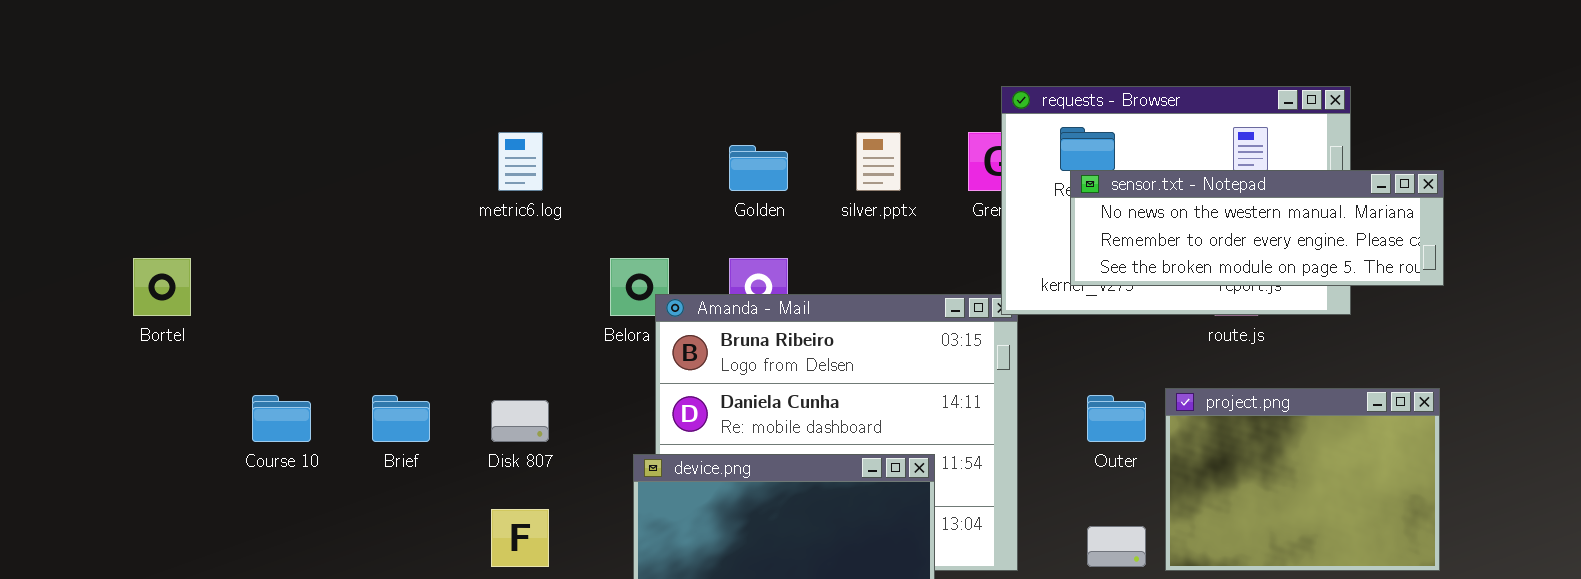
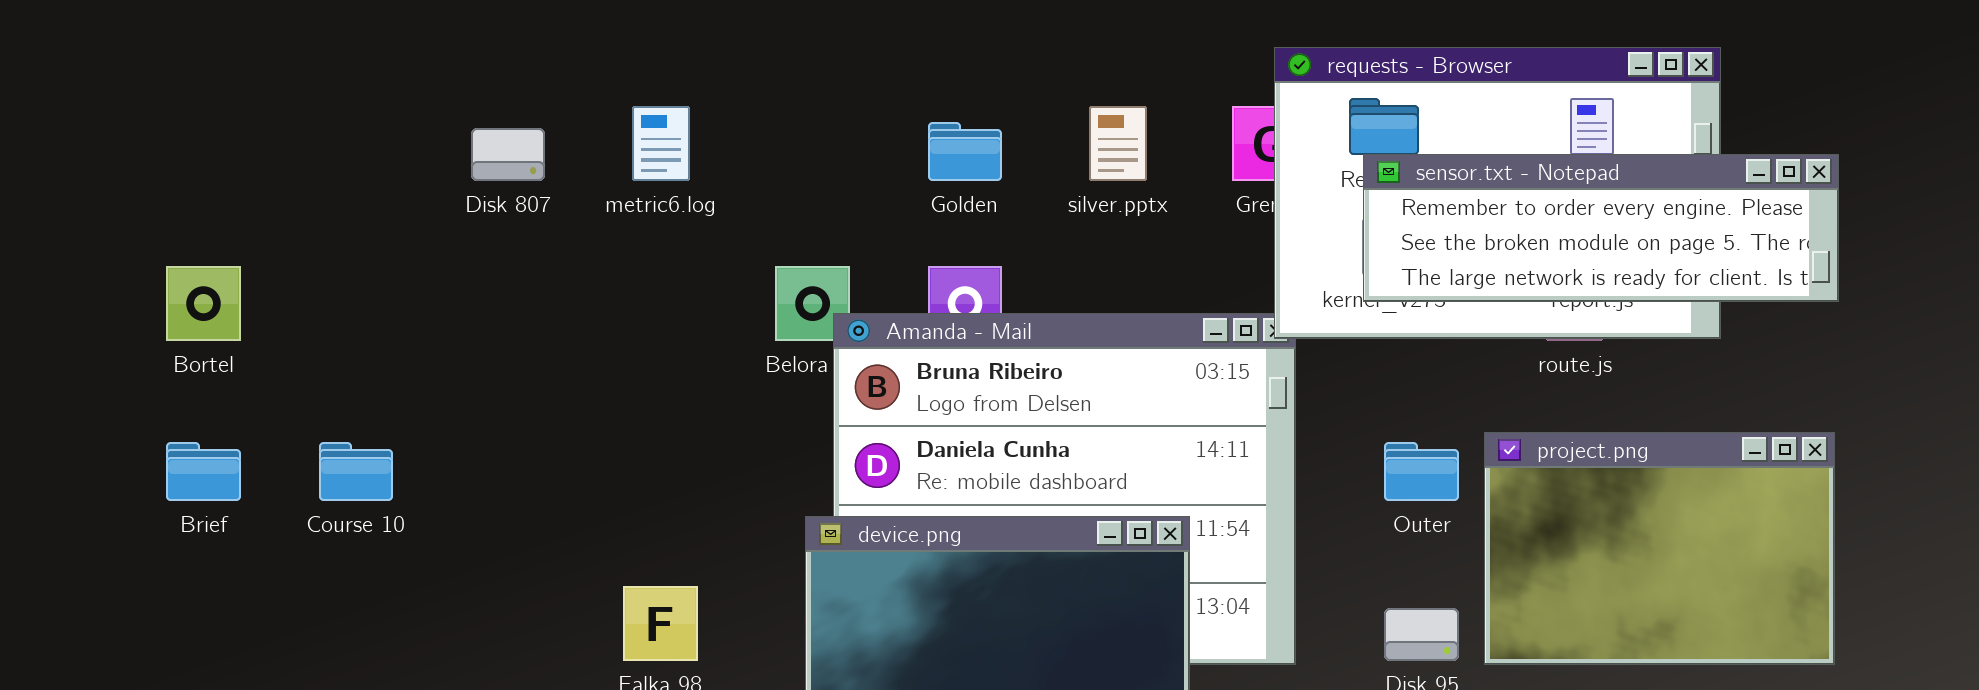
sensor.txt - Notepad: [1070,170,1444,286] -> [1363,154,1839,302], scrolled down 1 row
Brief: [372,395,430,442] -> [166,442,241,501], moved
Disk 807: [491,400,549,442] -> [471,128,545,181], moved

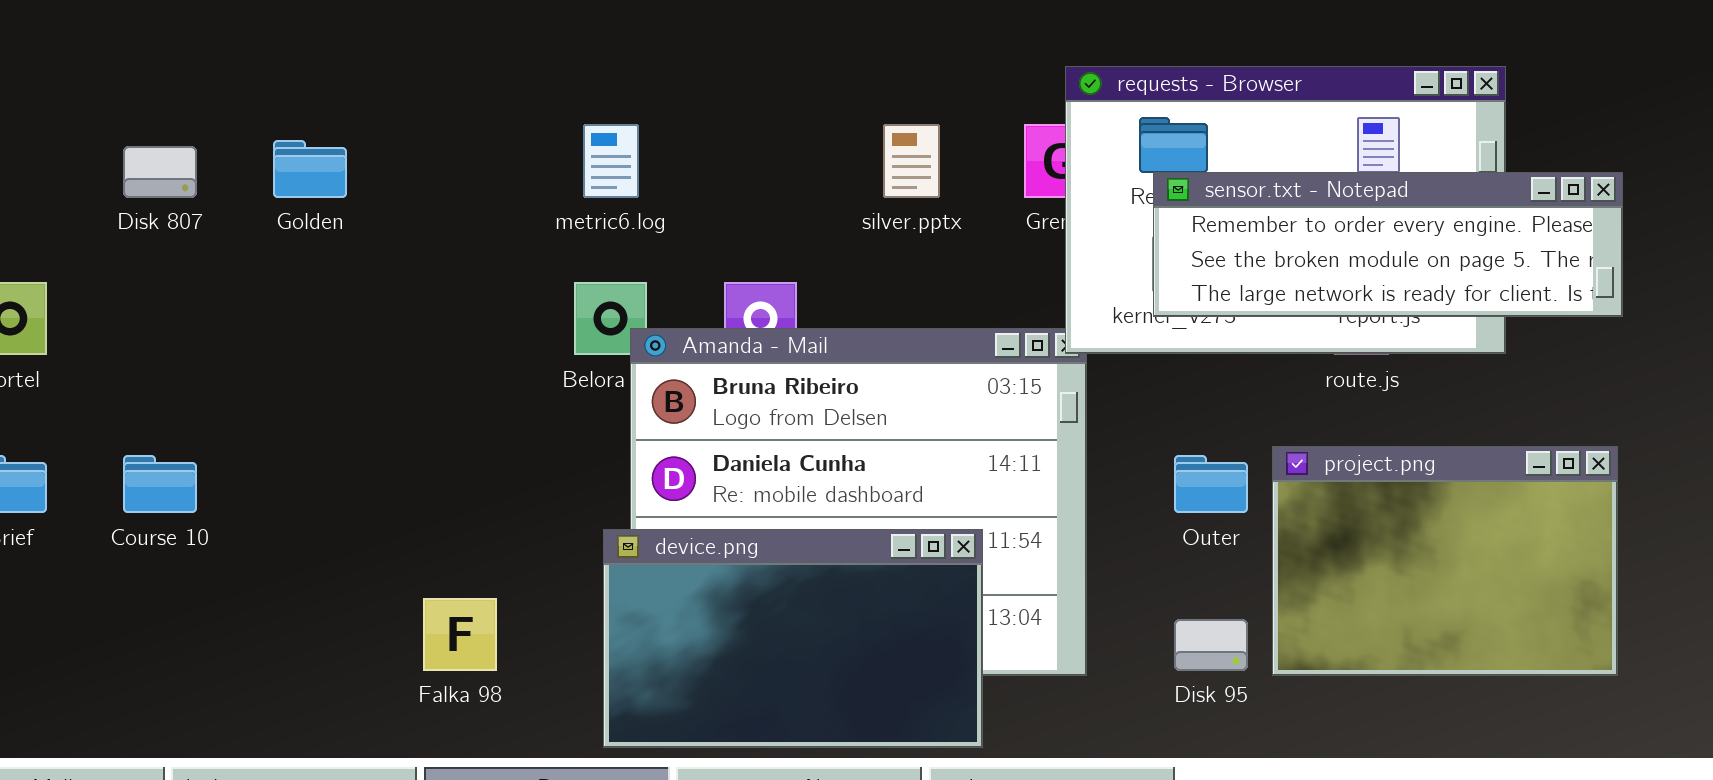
metric6.log: [632,106,690,181] -> [583,124,639,198], moved
Golden: [928,122,1002,181] -> [273,140,347,198], moved
Disk 807: [471,128,545,181] -> [123,146,197,198], moved

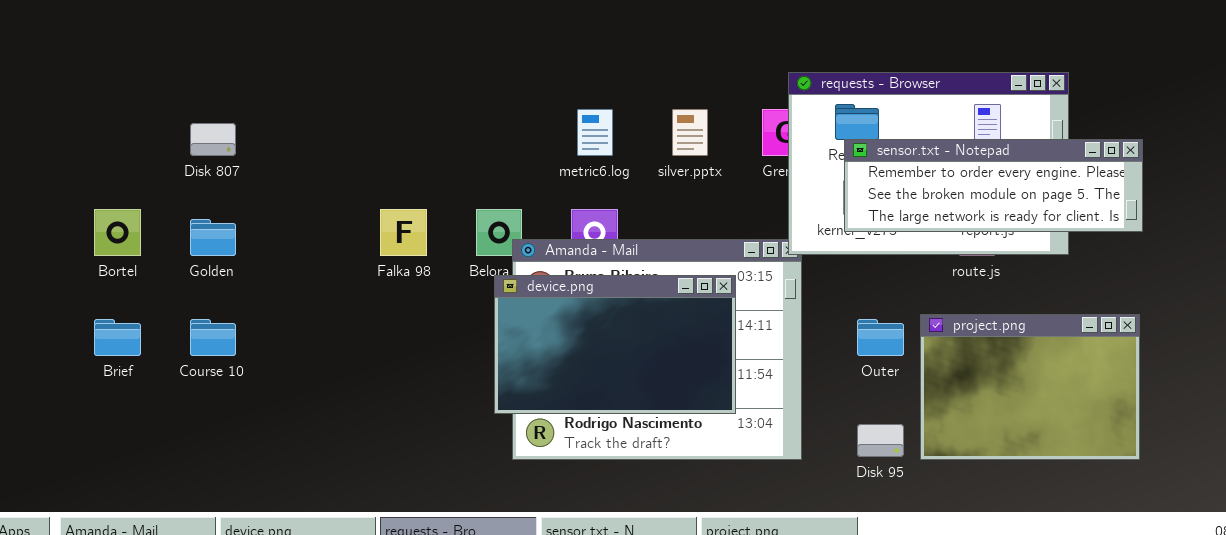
metric6.log: [583,124,639,198] -> [577,109,613,156], moved
Golden: [273,140,347,198] -> [190,219,236,256], moved
device.png: [603,529,983,748] -> [494,275,736,414], moved
Falka 98: [423,598,497,671] -> [380,209,427,256], moved

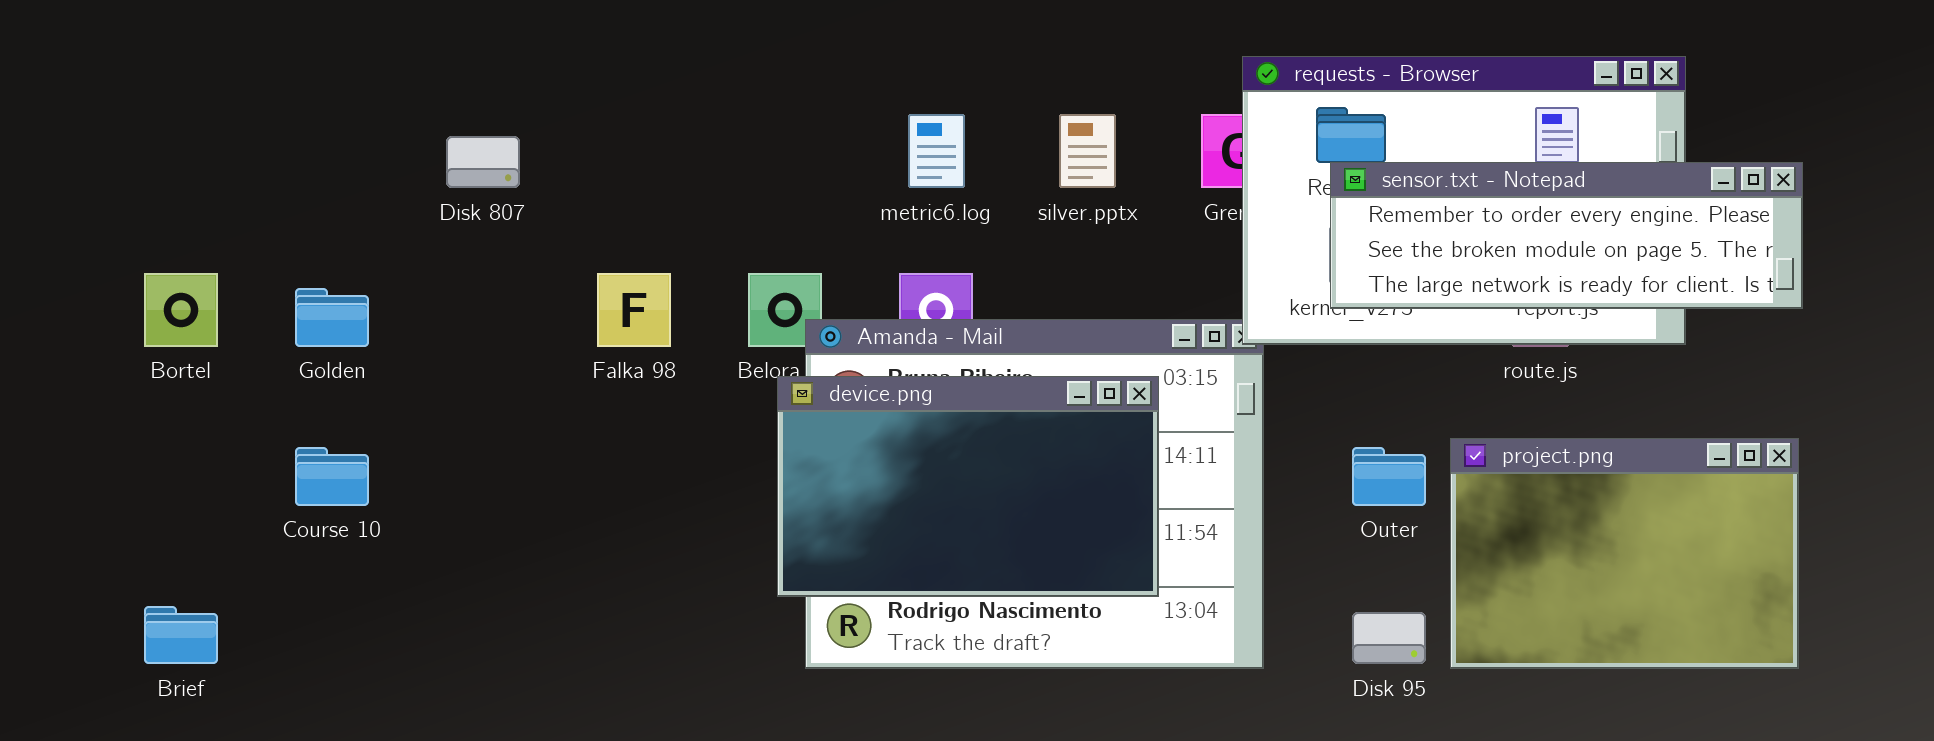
Disk 807: [190,123,236,156] -> [446,136,520,188], moved
Brief: [94,319,141,356] -> [144,606,218,664], moved

